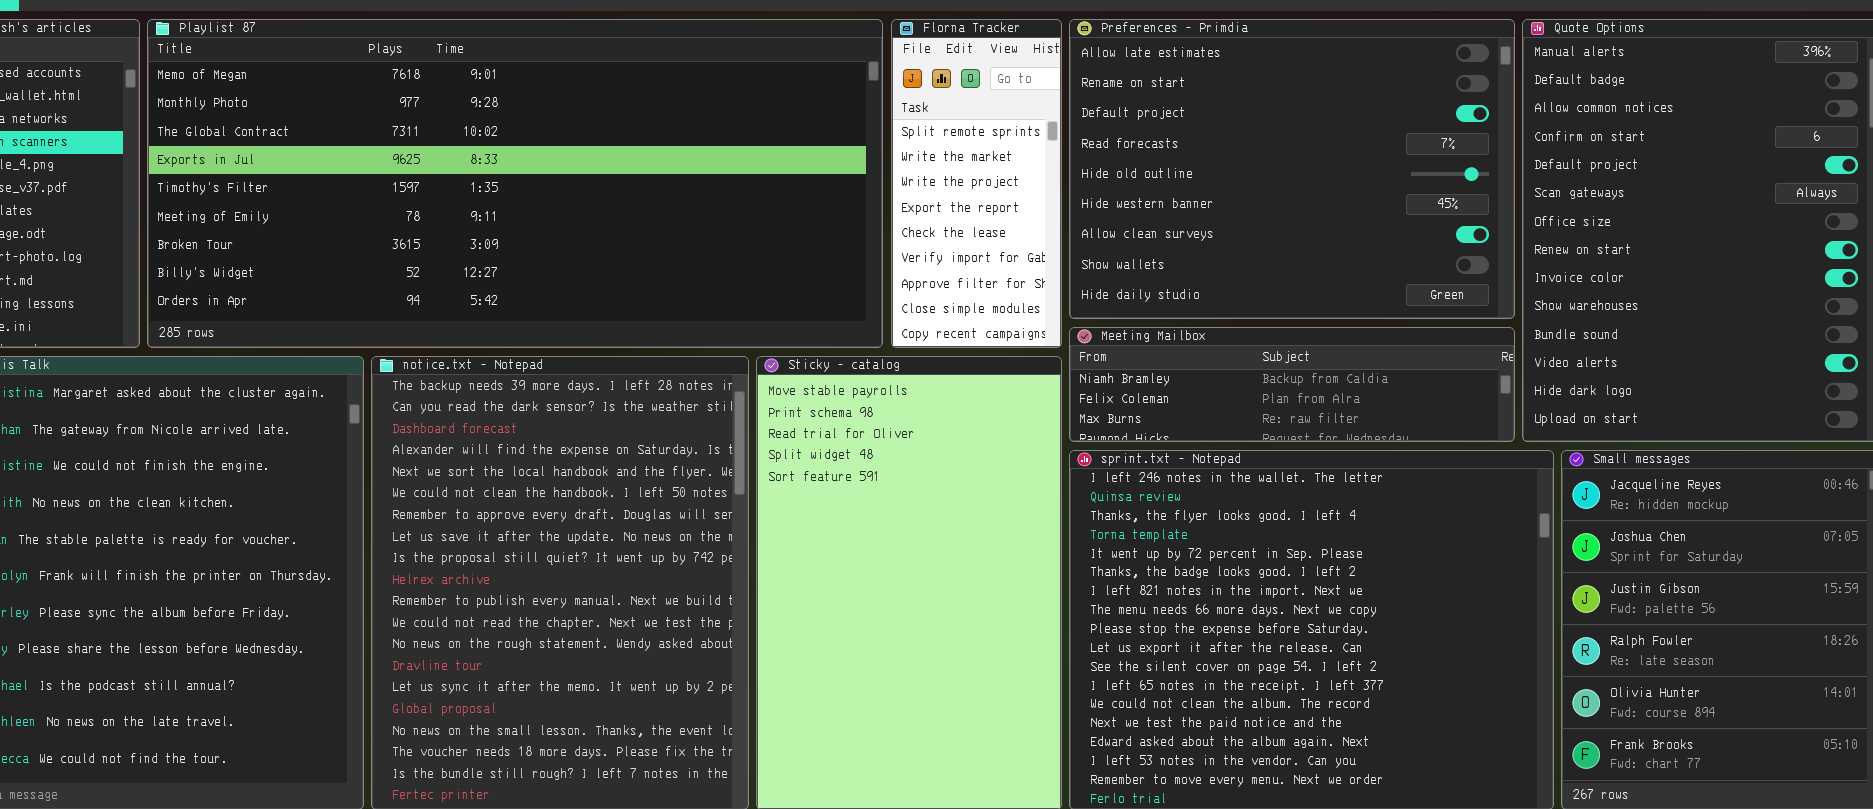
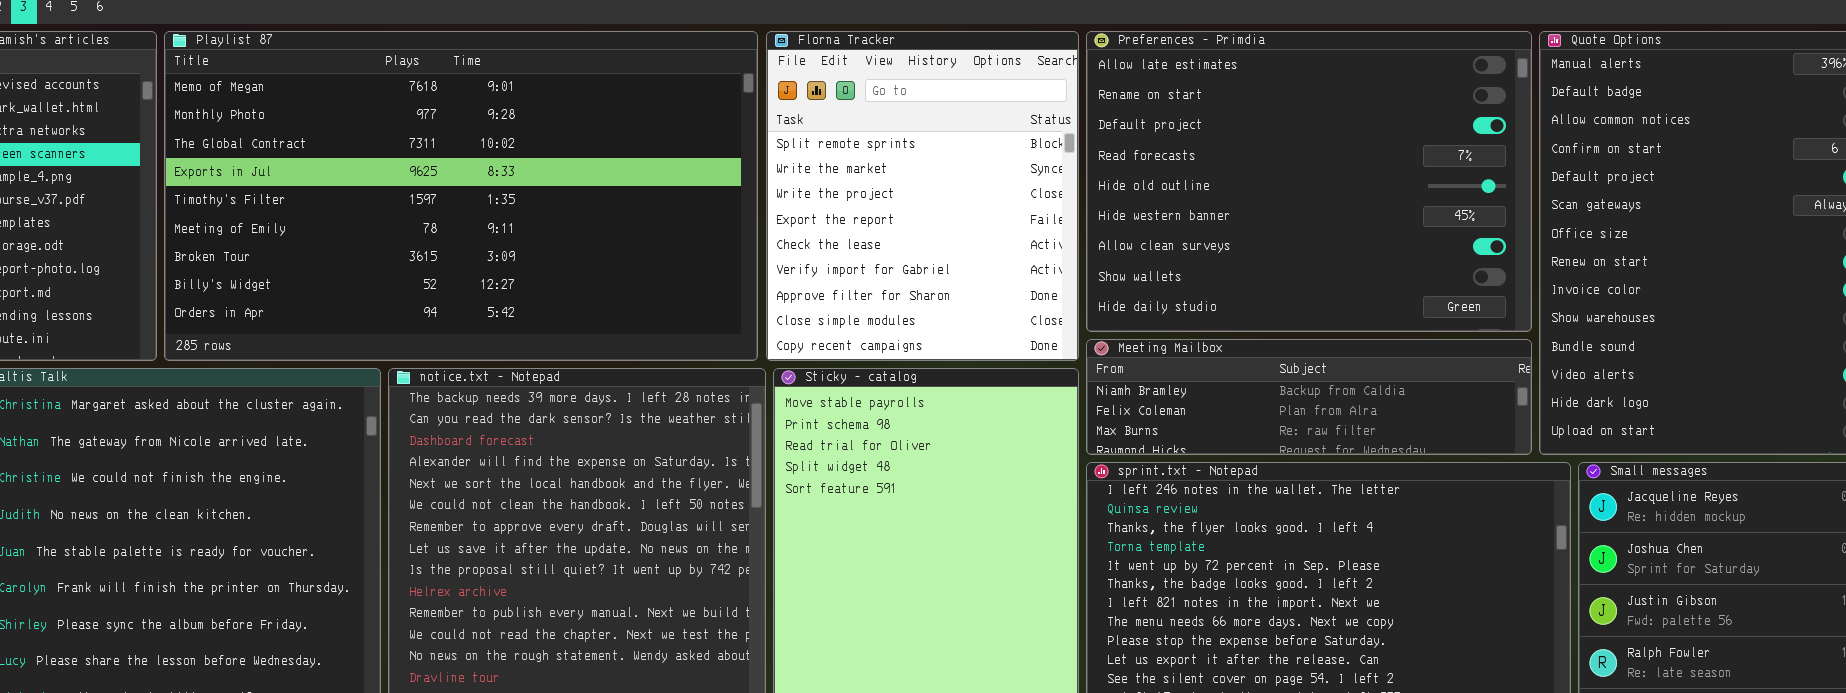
Playlist 87: [147,19,883,348] -> [164,31,758,361], resized
Florna Tracker: [891,19,1062,348] -> [766,31,1079,361], resized

